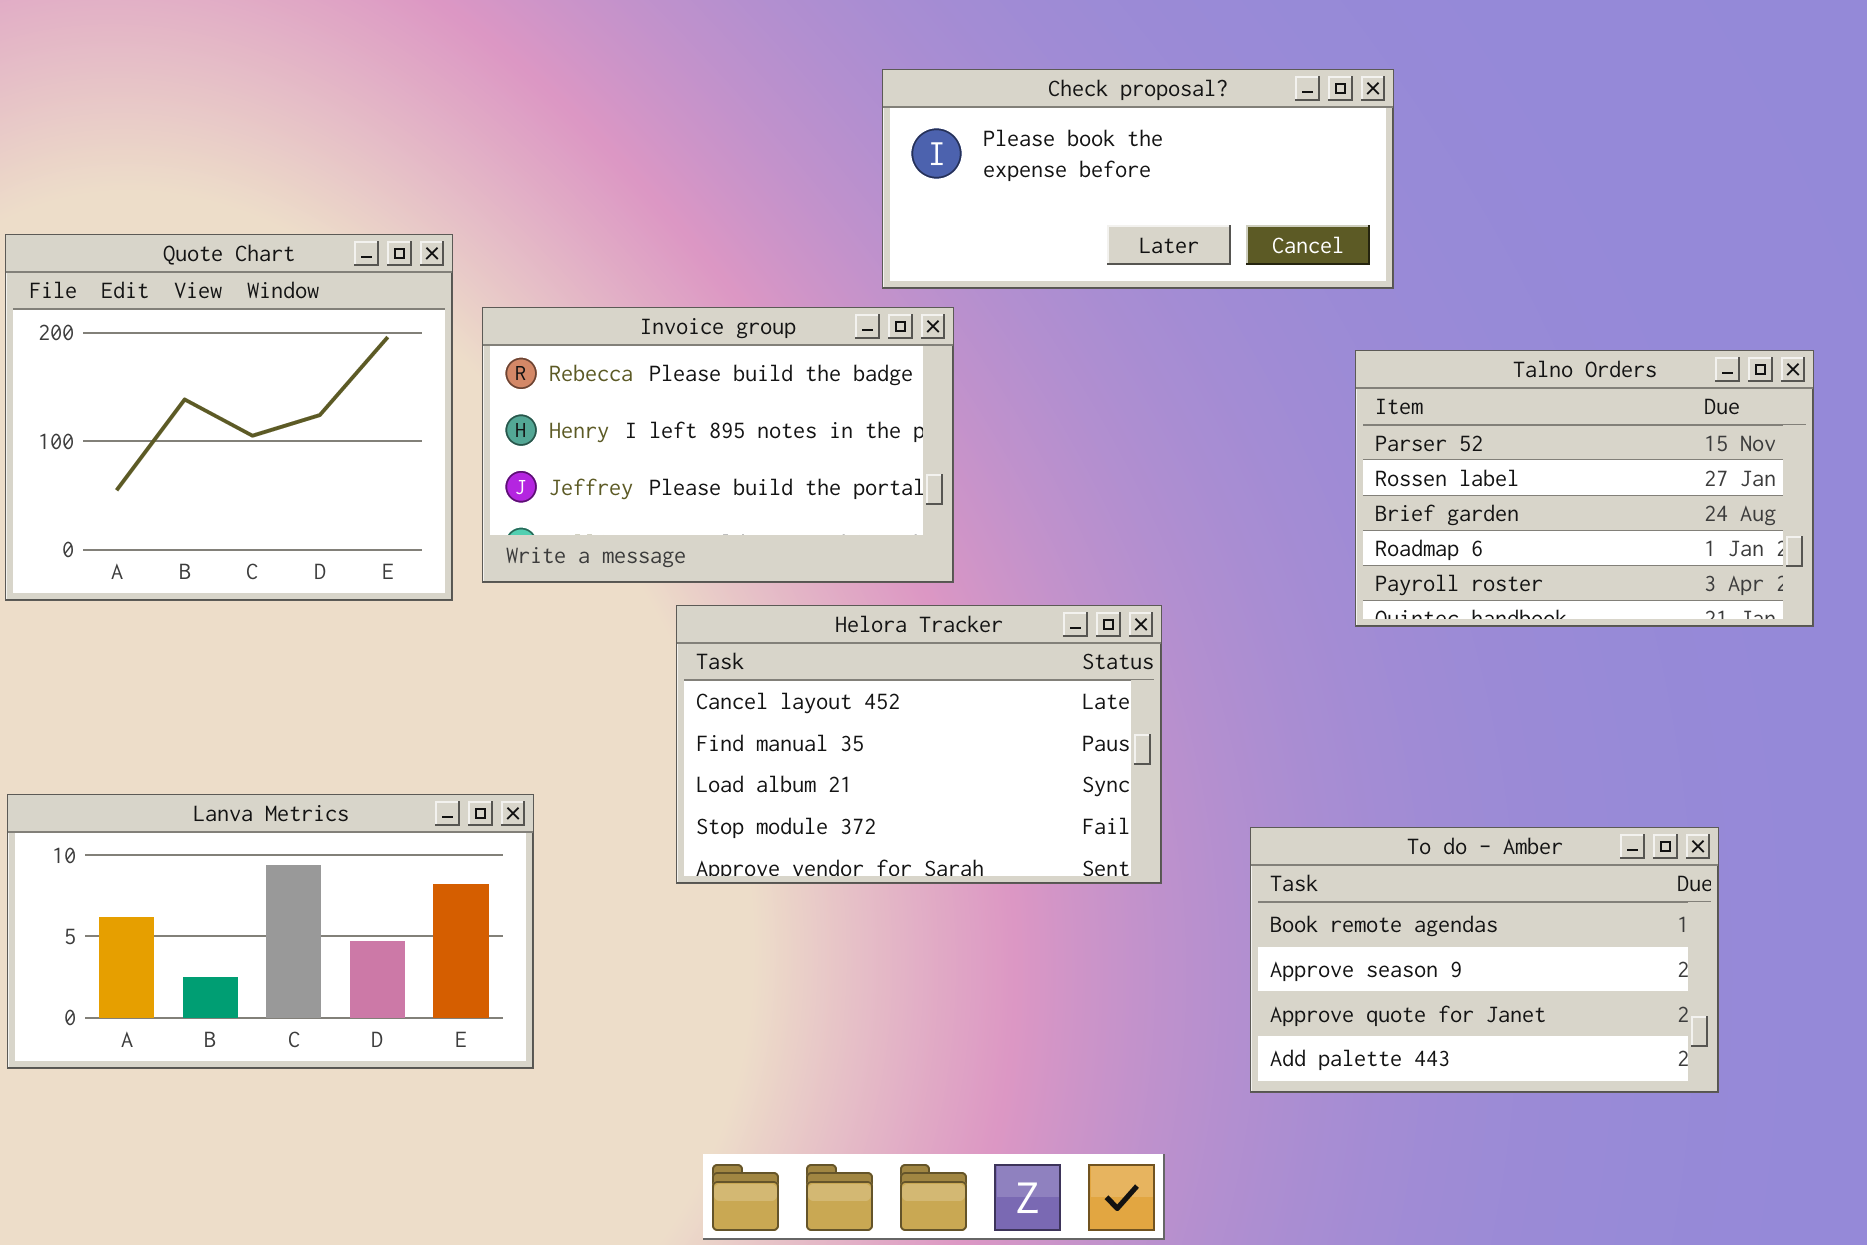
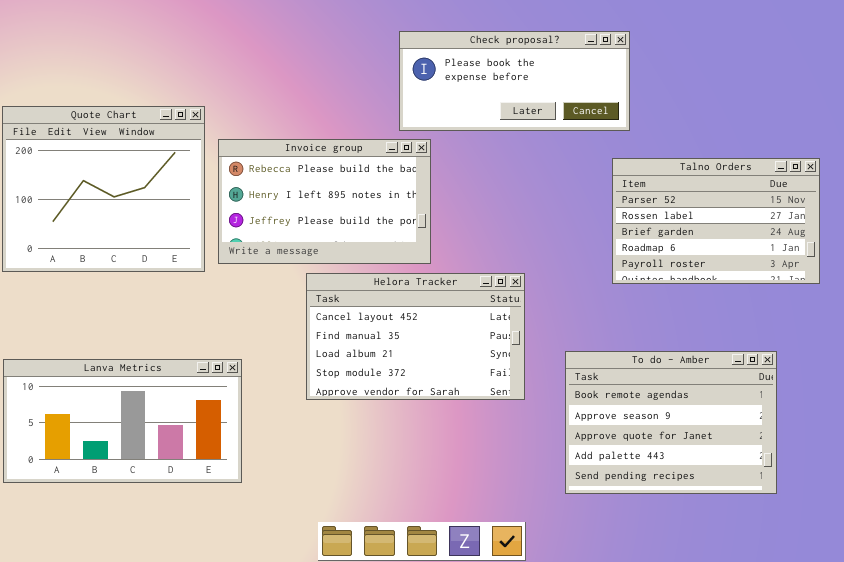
To do - Amber: [1250,827,1719,1093] -> [565,351,777,494], resized

